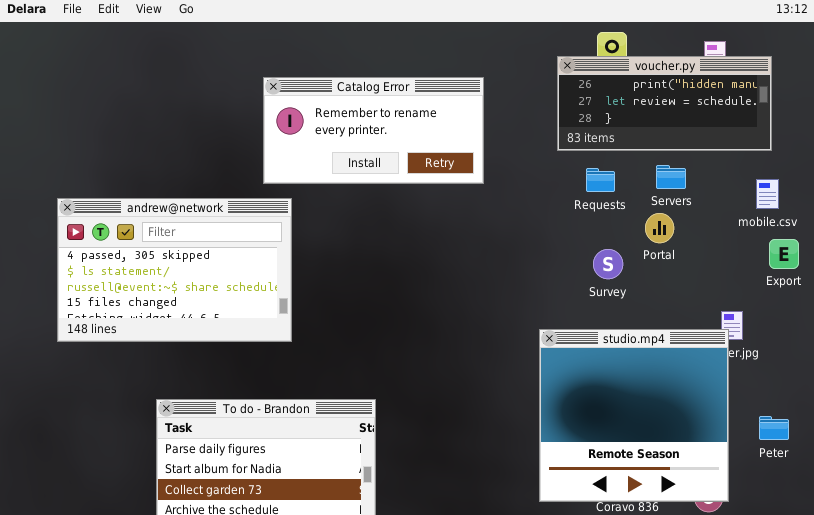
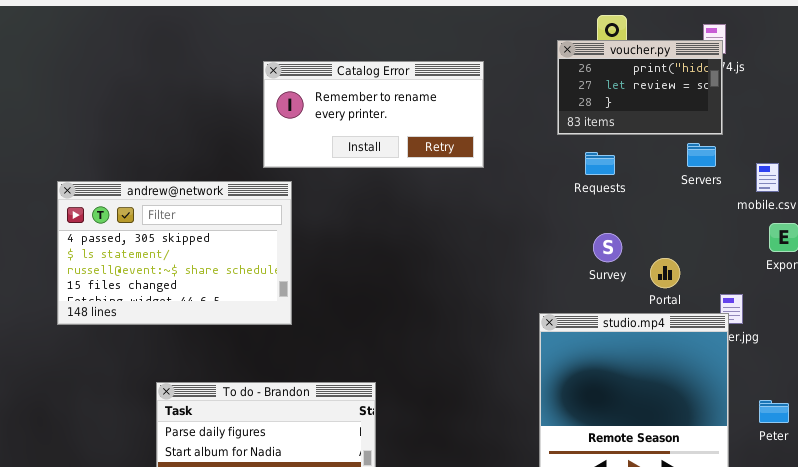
voucher.py: [557,56,772,151] -> [557,40,723,135], resized
Servers: [656,165,686,189] -> [687,143,716,167], moved
Portal: [645,213,674,243] -> [650,258,680,288], moved

